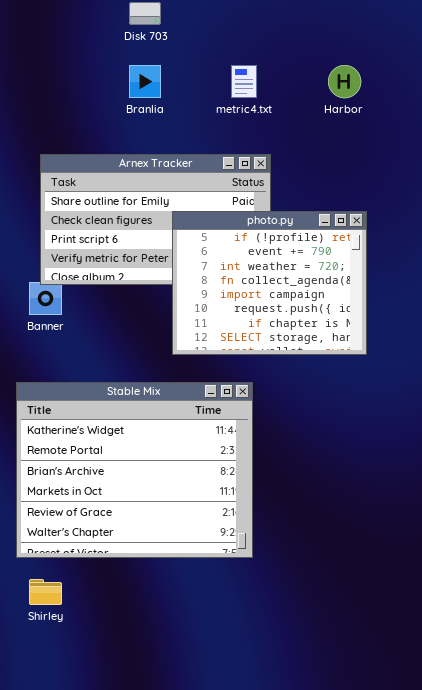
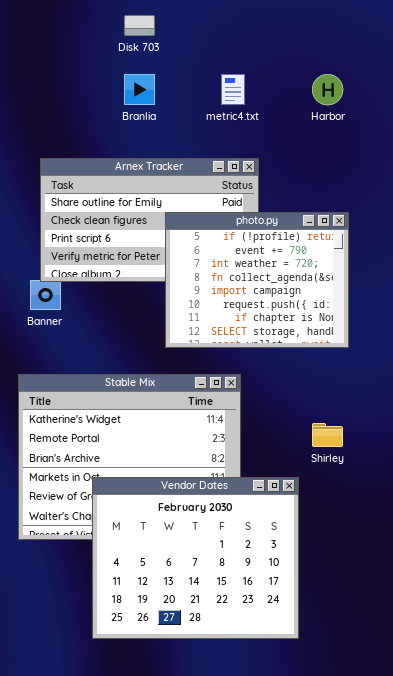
Vendor Dates: none -> [92,477,299,639], opened
Shirley: [29,579,62,605] -> [312,423,343,447], moved

